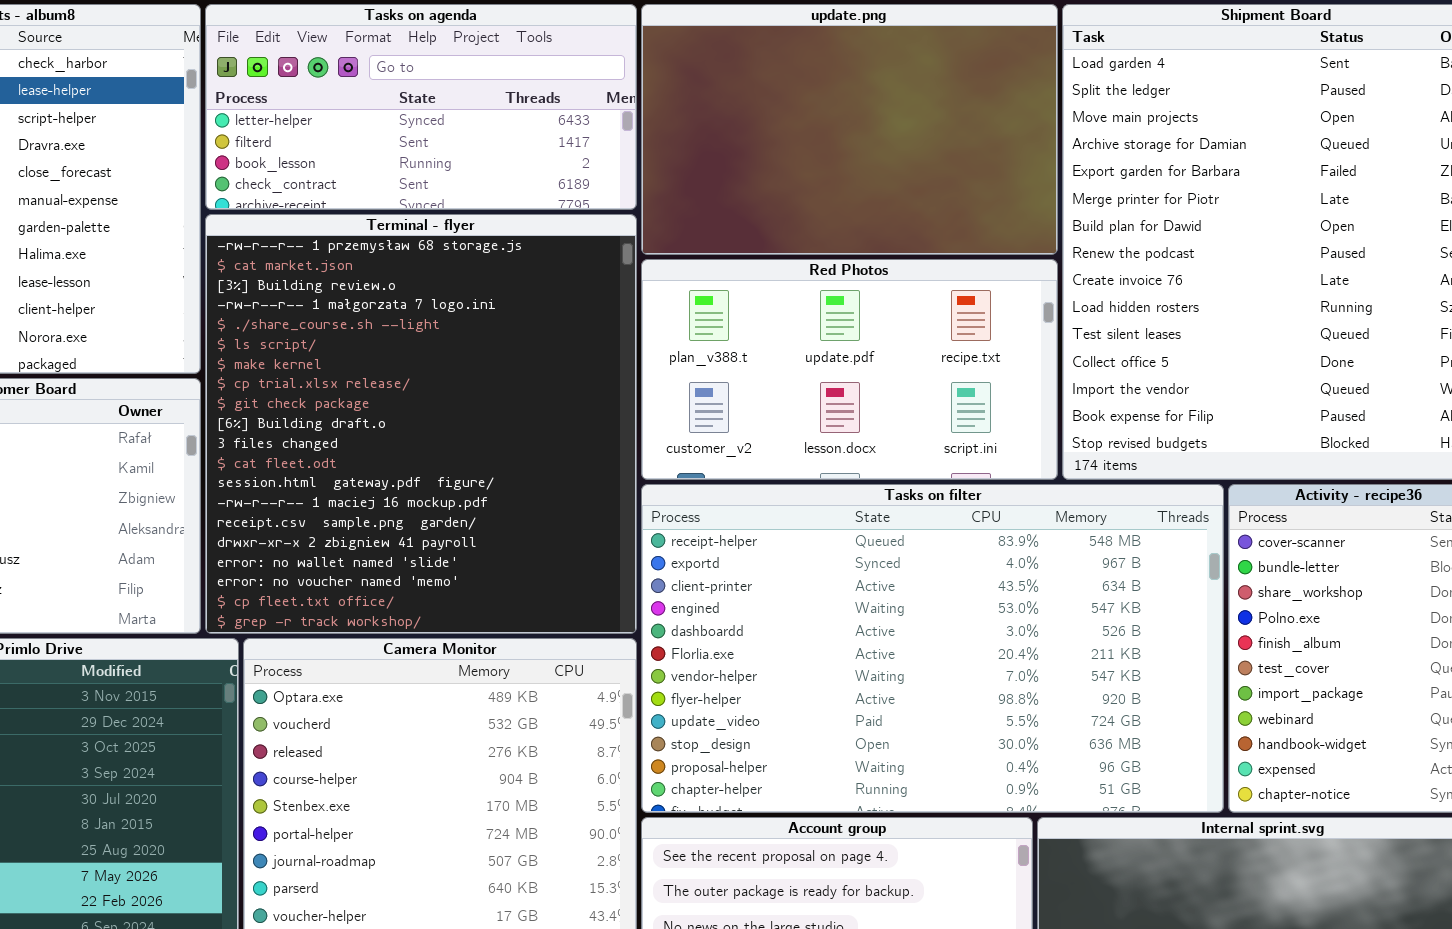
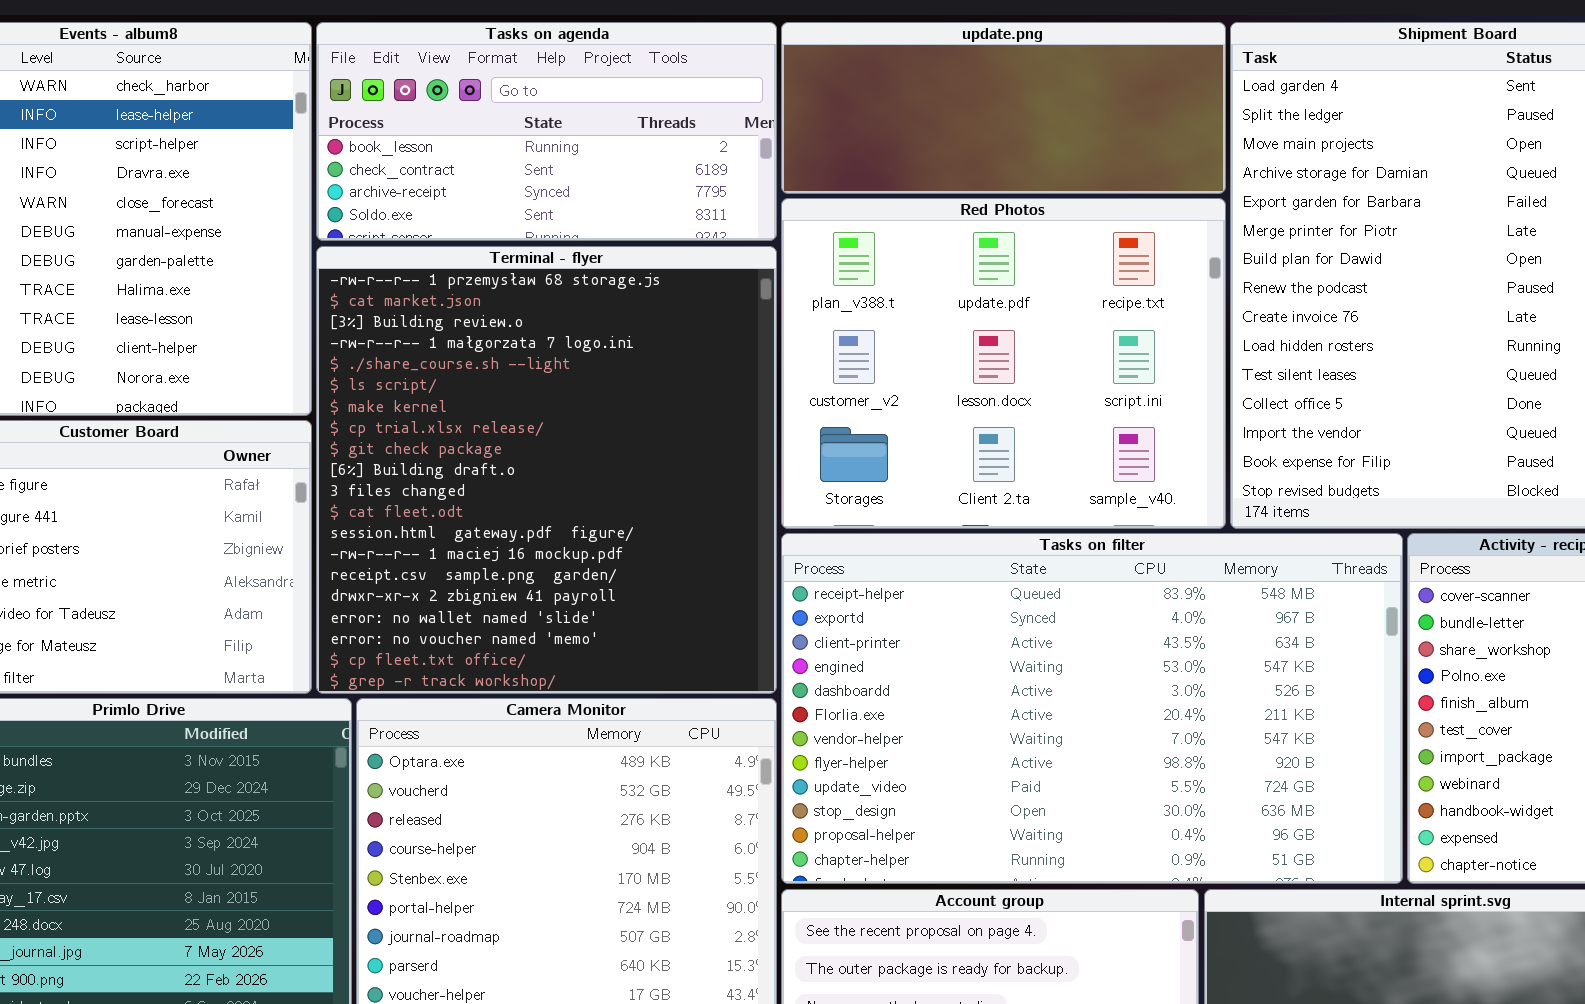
Tasks on agenda: [205,4,637,210] -> [316,22,777,241], scrolled down 2 rows
update.png: [641,4,1058,255] -> [781,22,1226,194], resized
Red Photos: [641,259,1058,480] -> [781,198,1226,529], resized

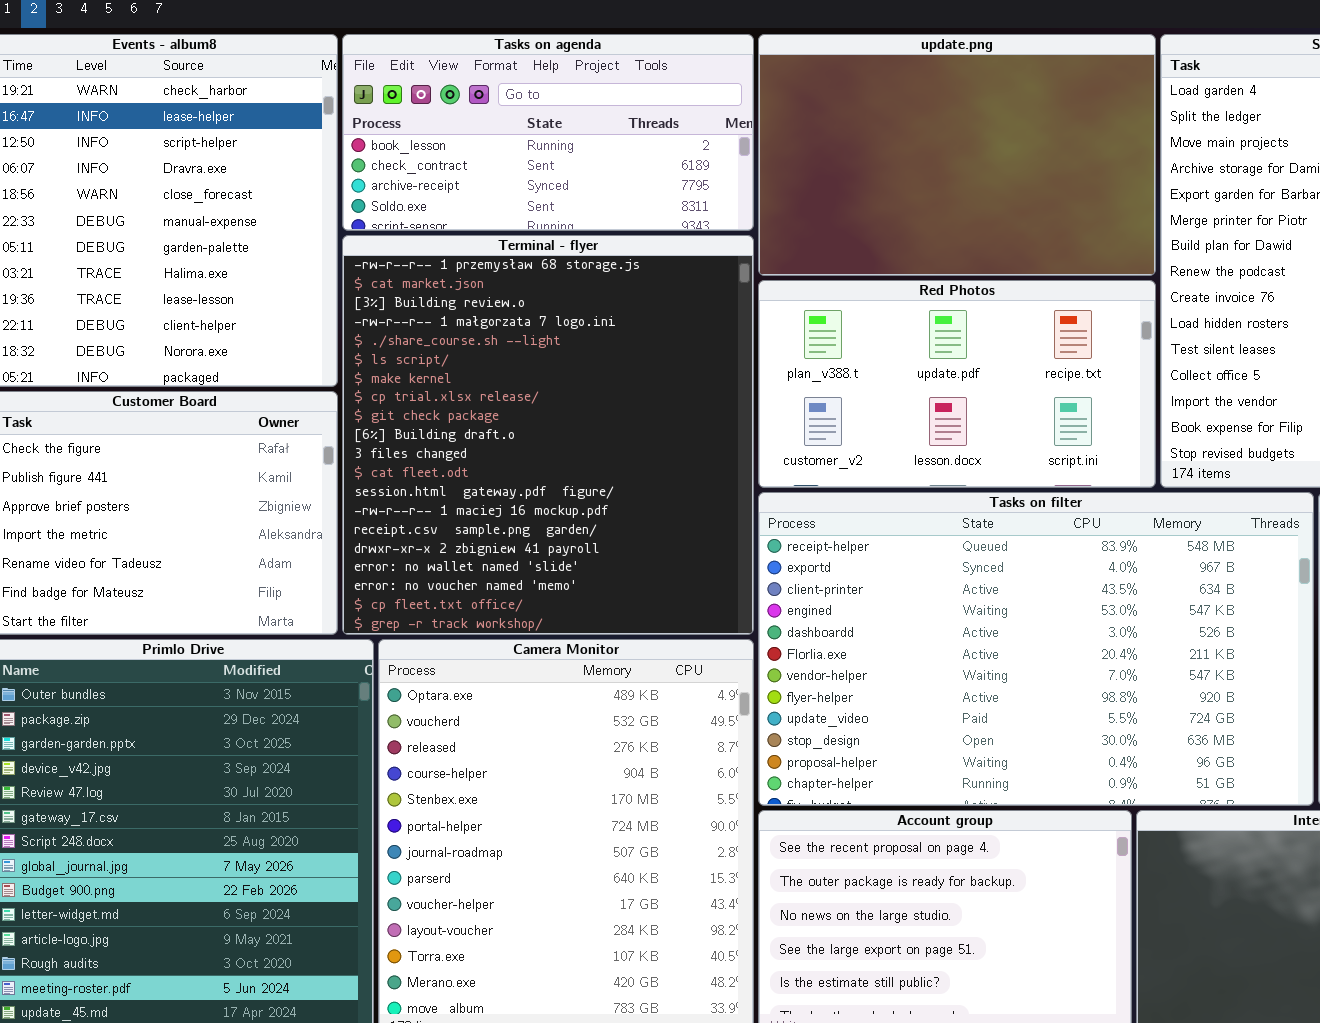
update.png: [781,22,1226,194] -> [758,34,1156,276], resized
Red Photos: [781,198,1226,529] -> [758,280,1156,488], resized

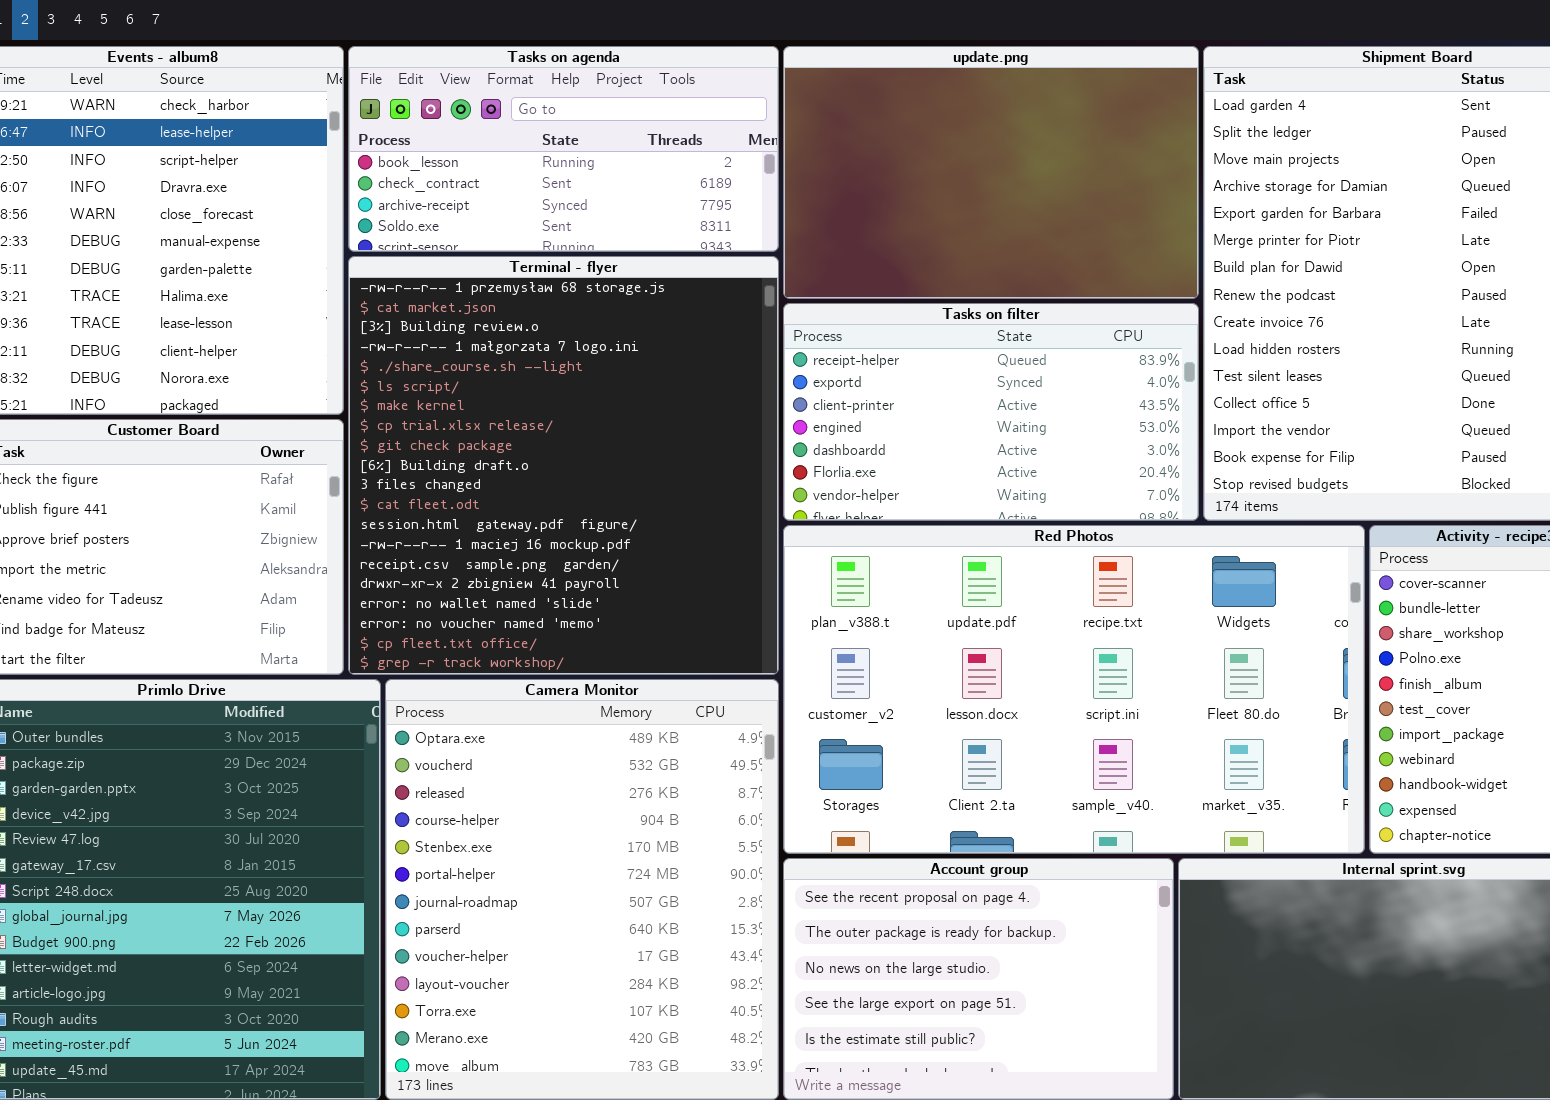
Red Photos: [758,280,1156,488] -> [783,525,1365,854], moved, resized
Tasks on filter: [758,492,1314,806] -> [783,303,1199,521], moved, resized

